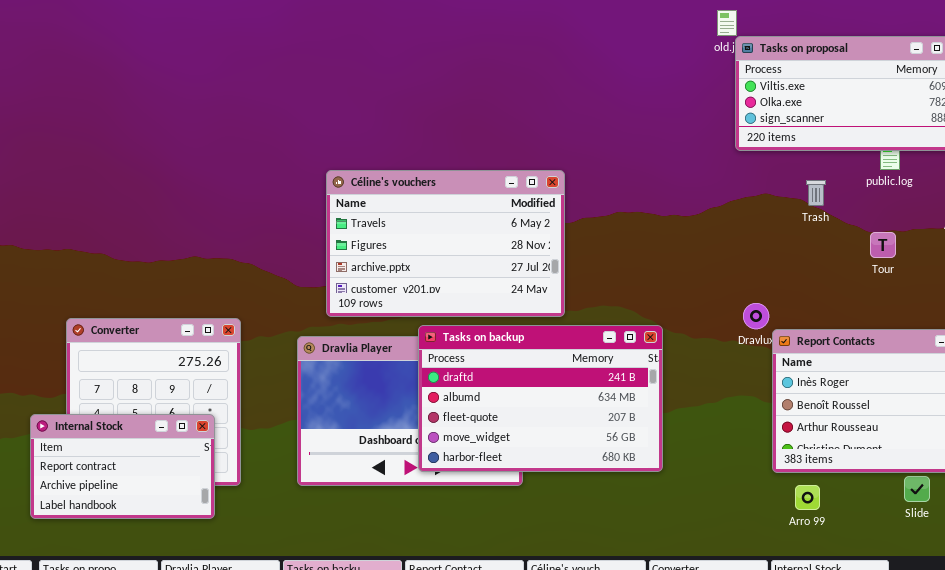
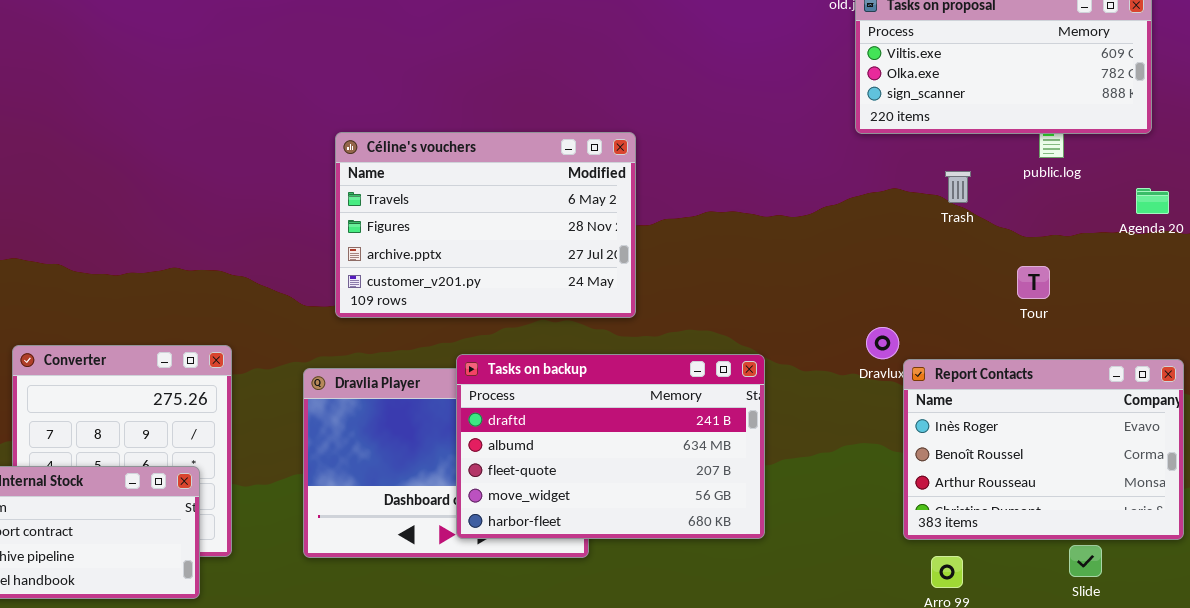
Céline's vouchers: [326,170,565,317] -> [335,132,636,318], moved
Tour: [870,232,896,258] -> [1017,266,1050,299], moved

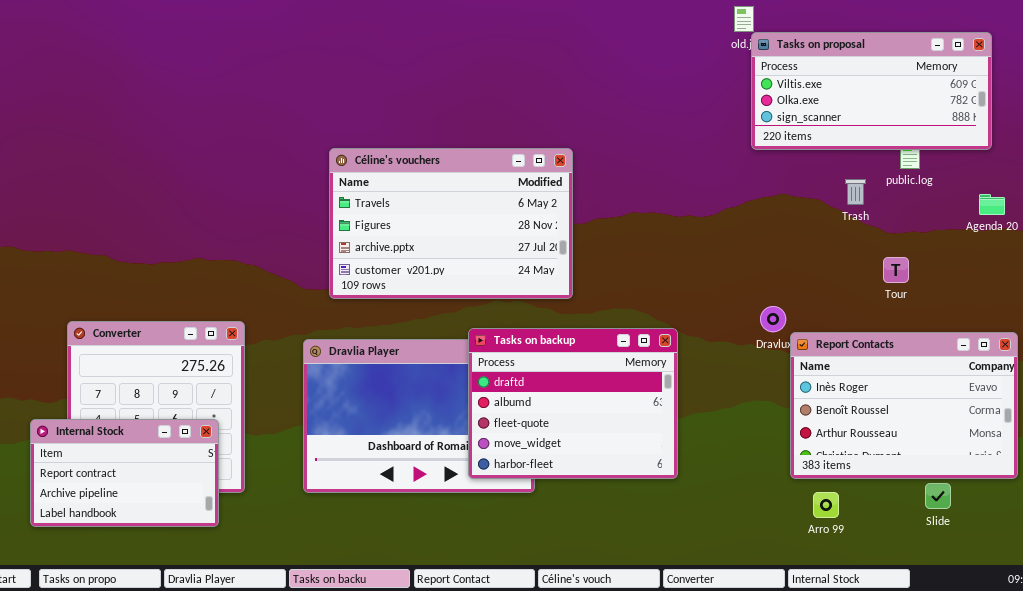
Trash: [945,171,971,203] -> [845,179,866,205], moved
Tasks on backup: [456,354,765,539] -> [468,328,678,479], resized

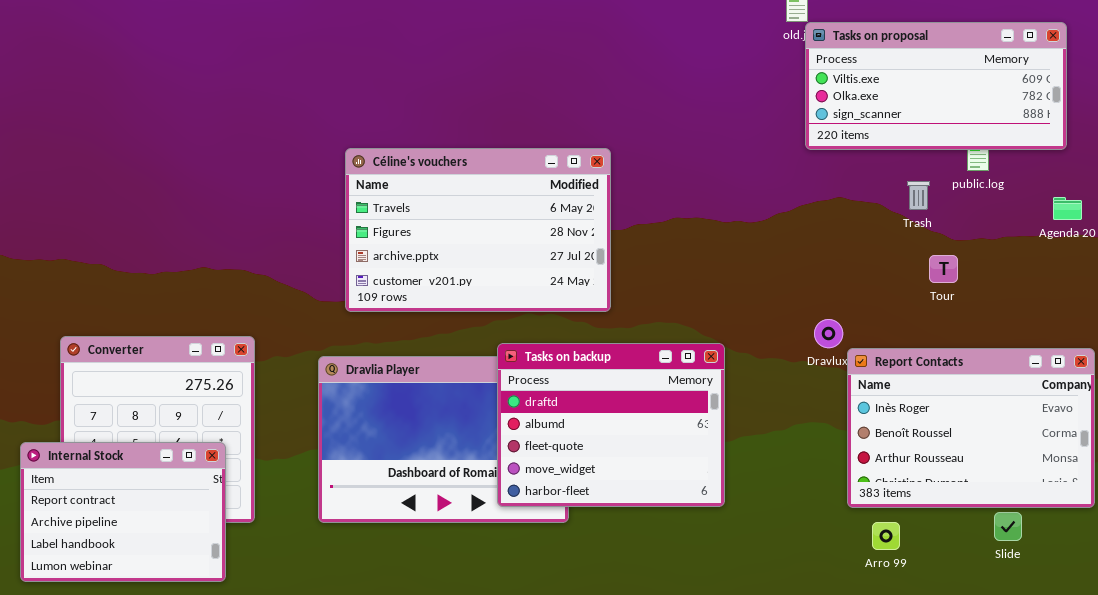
Tour: [883,257,909,283] -> [929,255,958,283], moved
Internal Stock: [30,419,219,527] -> [20,442,226,582], resized

